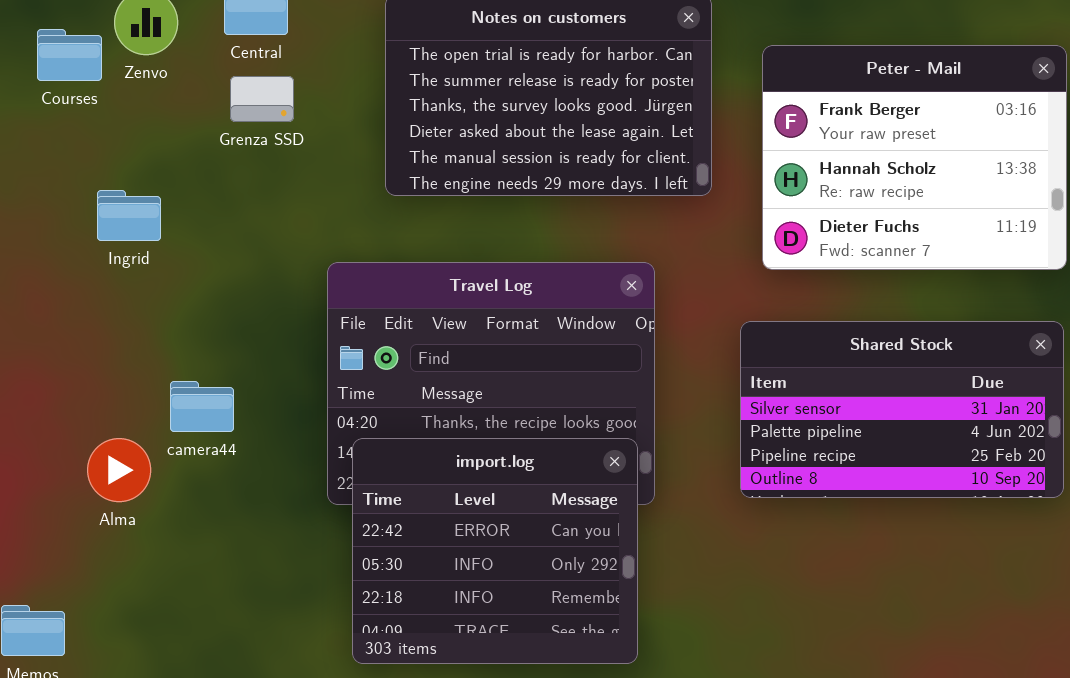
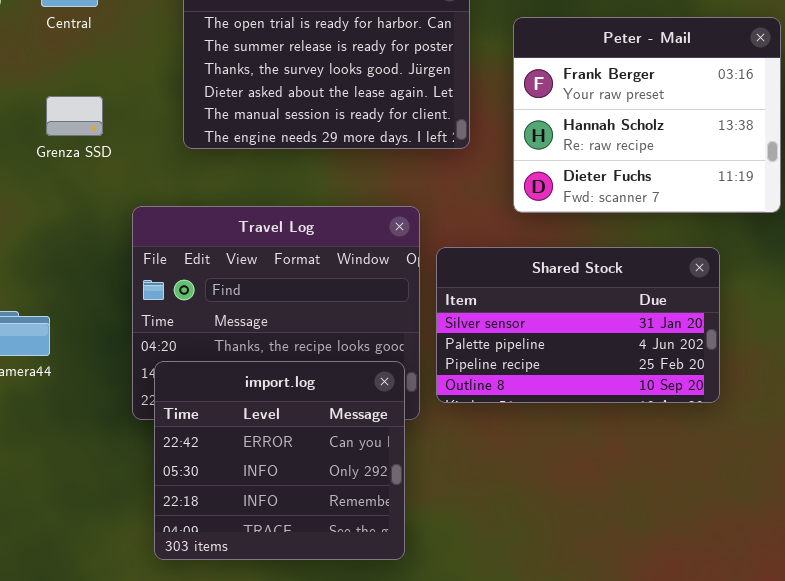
Grenza SSD: [230,76,294,122] -> [46,96,103,136], moved
Shared Stock: [740,321,1064,498] -> [436,247,720,403], moved

